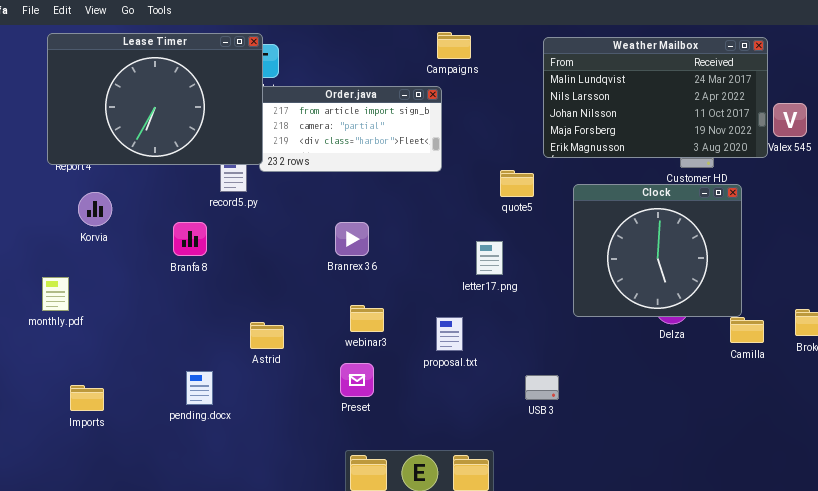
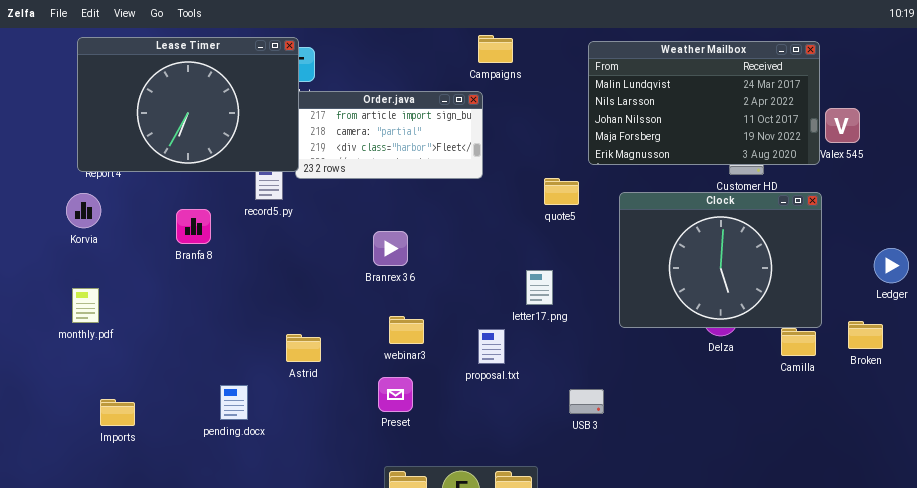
Clock: [573,184,742,317] -> [619,192,822,328], resized
Korvia: [78,192,112,226] -> [66,193,101,228], moved
Branfa 8: [173,222,207,256] -> [176,209,211,244], moved
letter17.png: [476,241,503,275] -> [526,270,553,305], moved

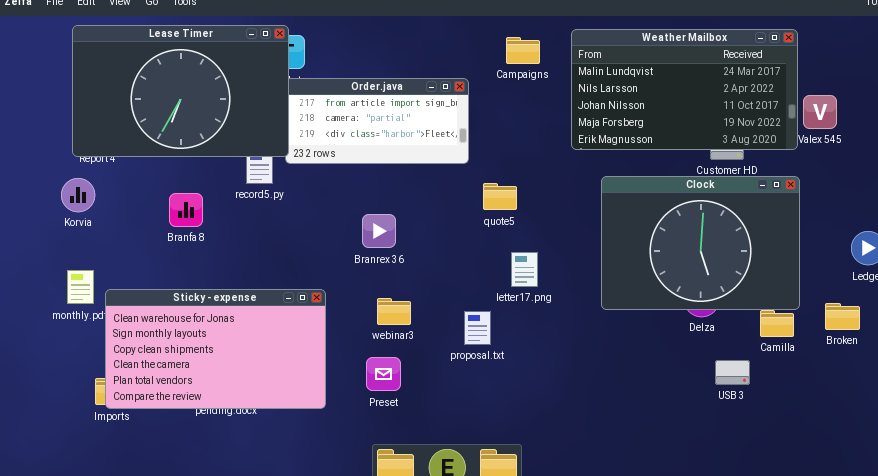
Campaigns: [478,35,513,63] -> [506,37,540,64], moved
quote5: [544,178,579,205] -> [483,183,517,210], moved
Sticky - expense: none -> [105,289,326,409], opened
USB 3: [569,389,604,414] -> [715,360,750,385], moved

